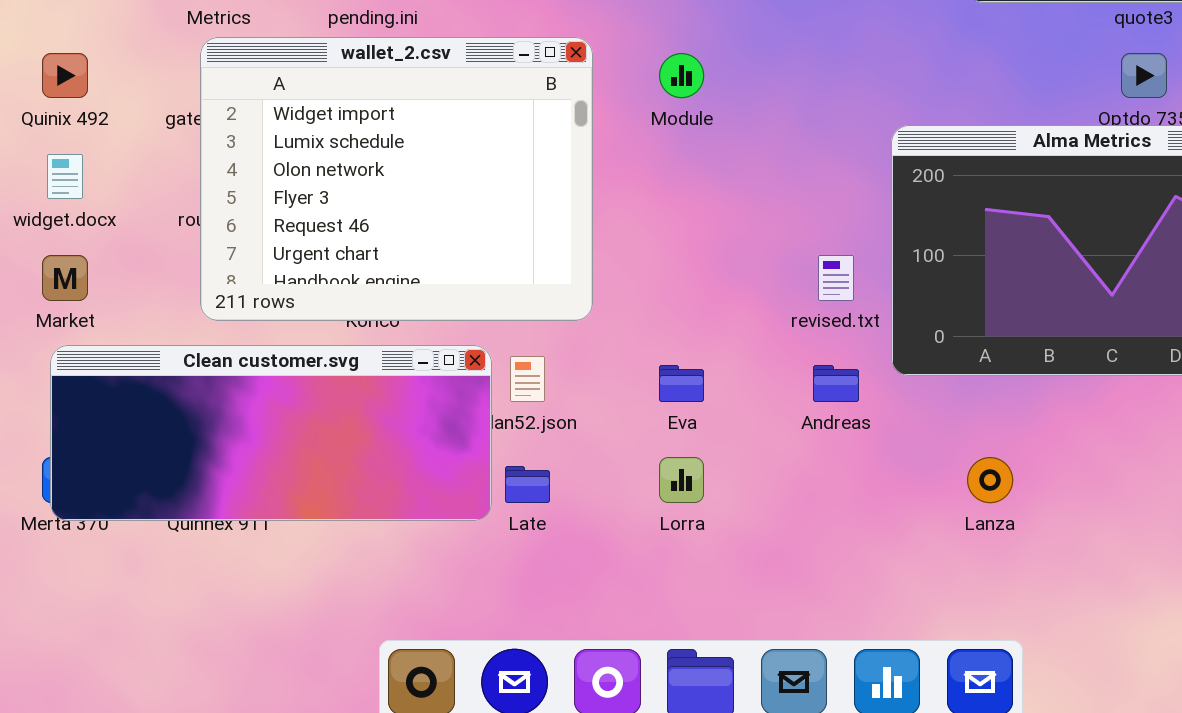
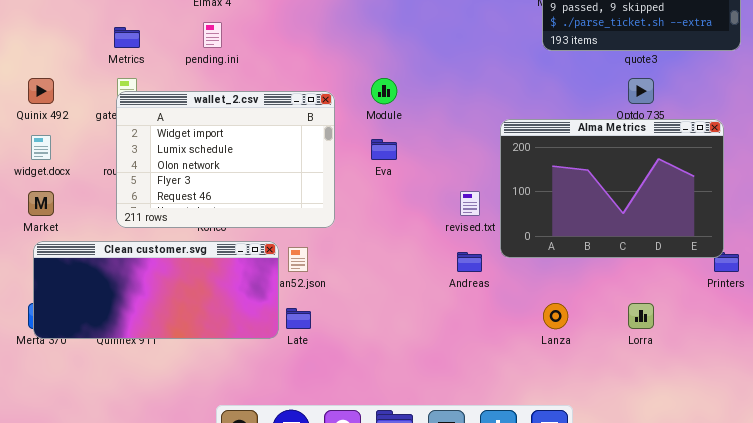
wallet_2.csv: [200,37,593,321] -> [116,91,335,228], resized
Eva: [659,365,704,402] -> [371,139,397,160], moved
Lorra: [659,457,704,503] -> [628,303,654,329], moved

